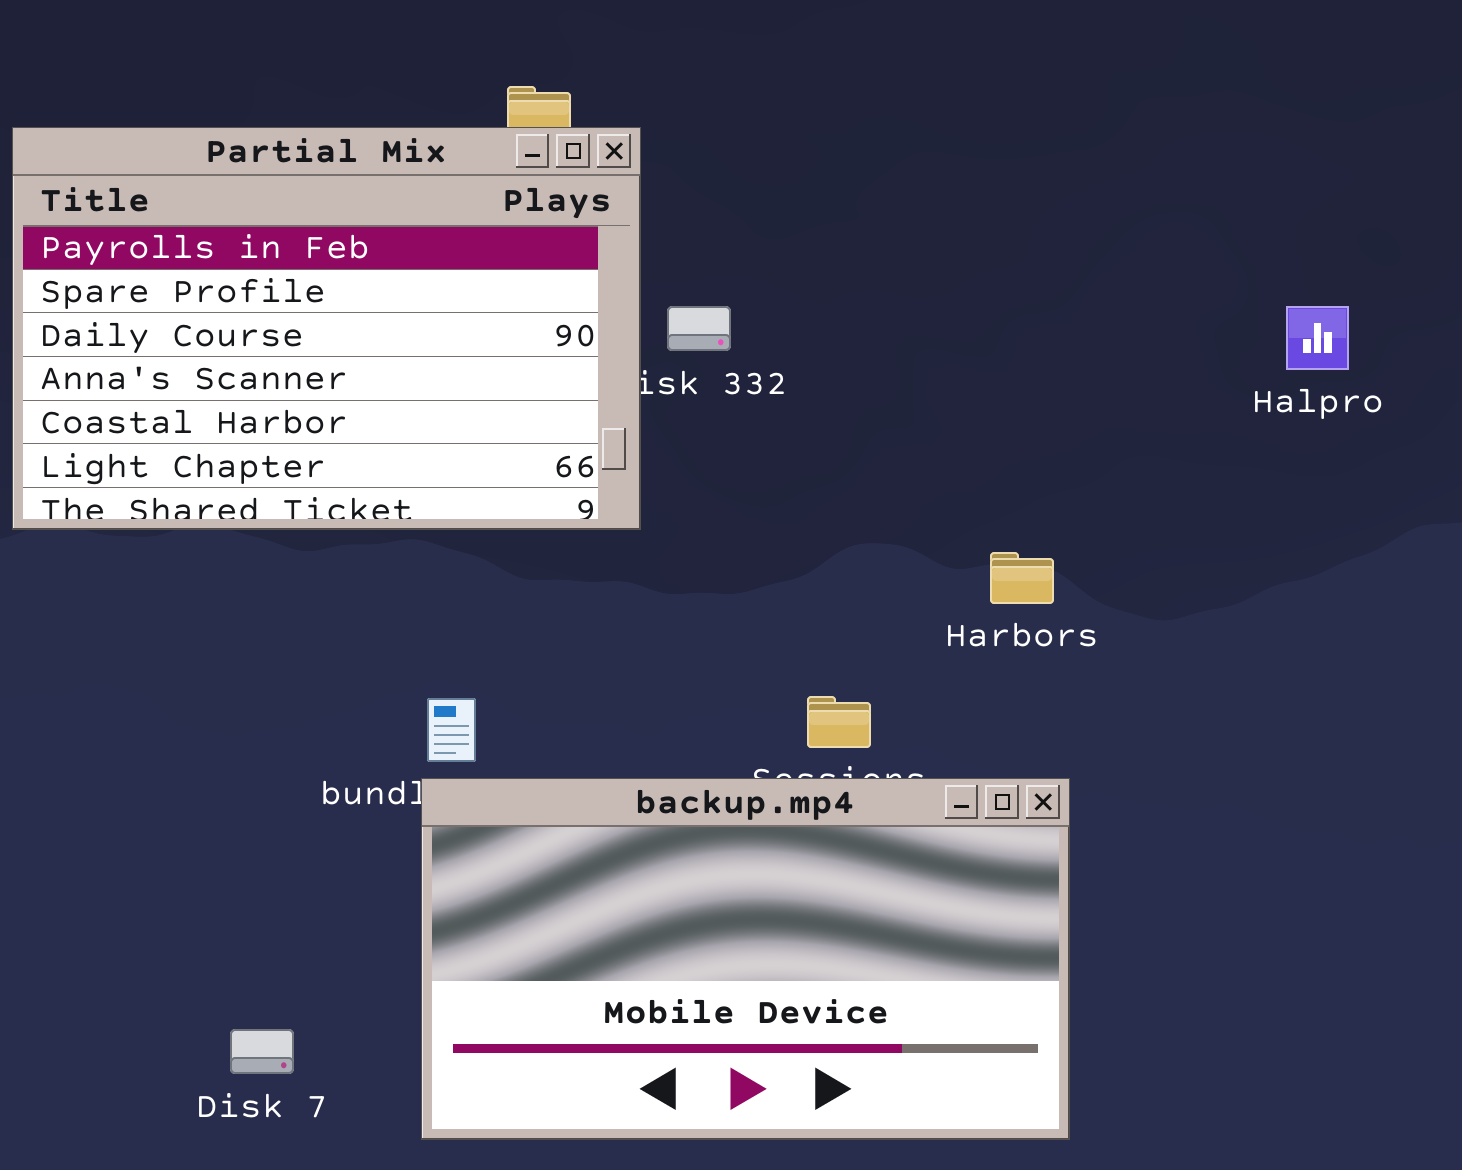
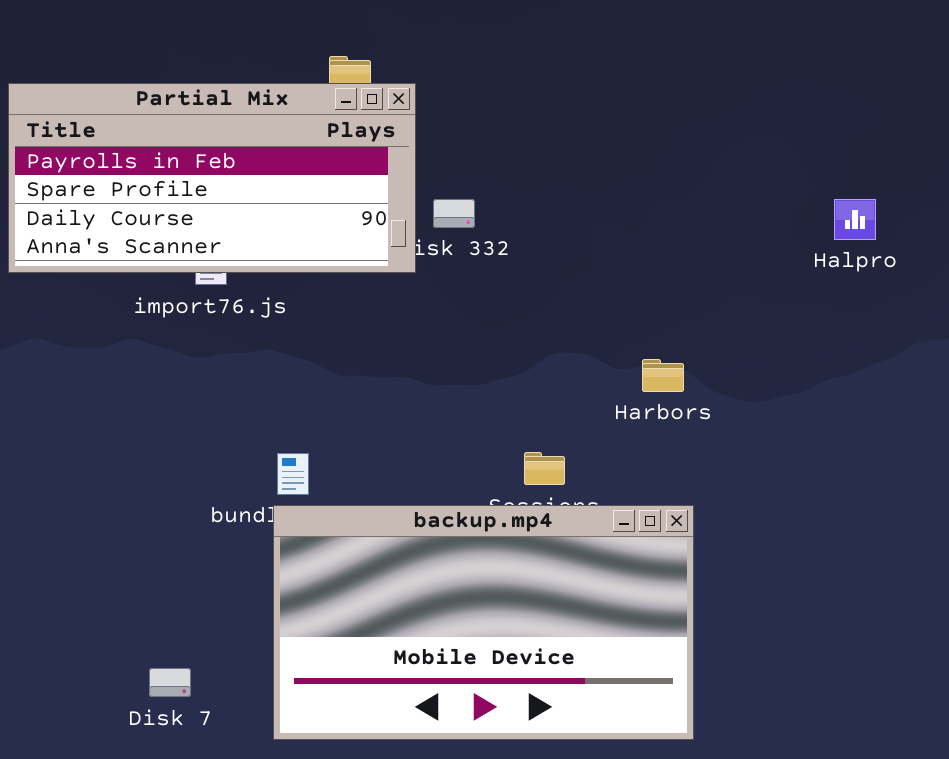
Partial Mix: [12,127,641,530] -> [8,83,416,273], resized

